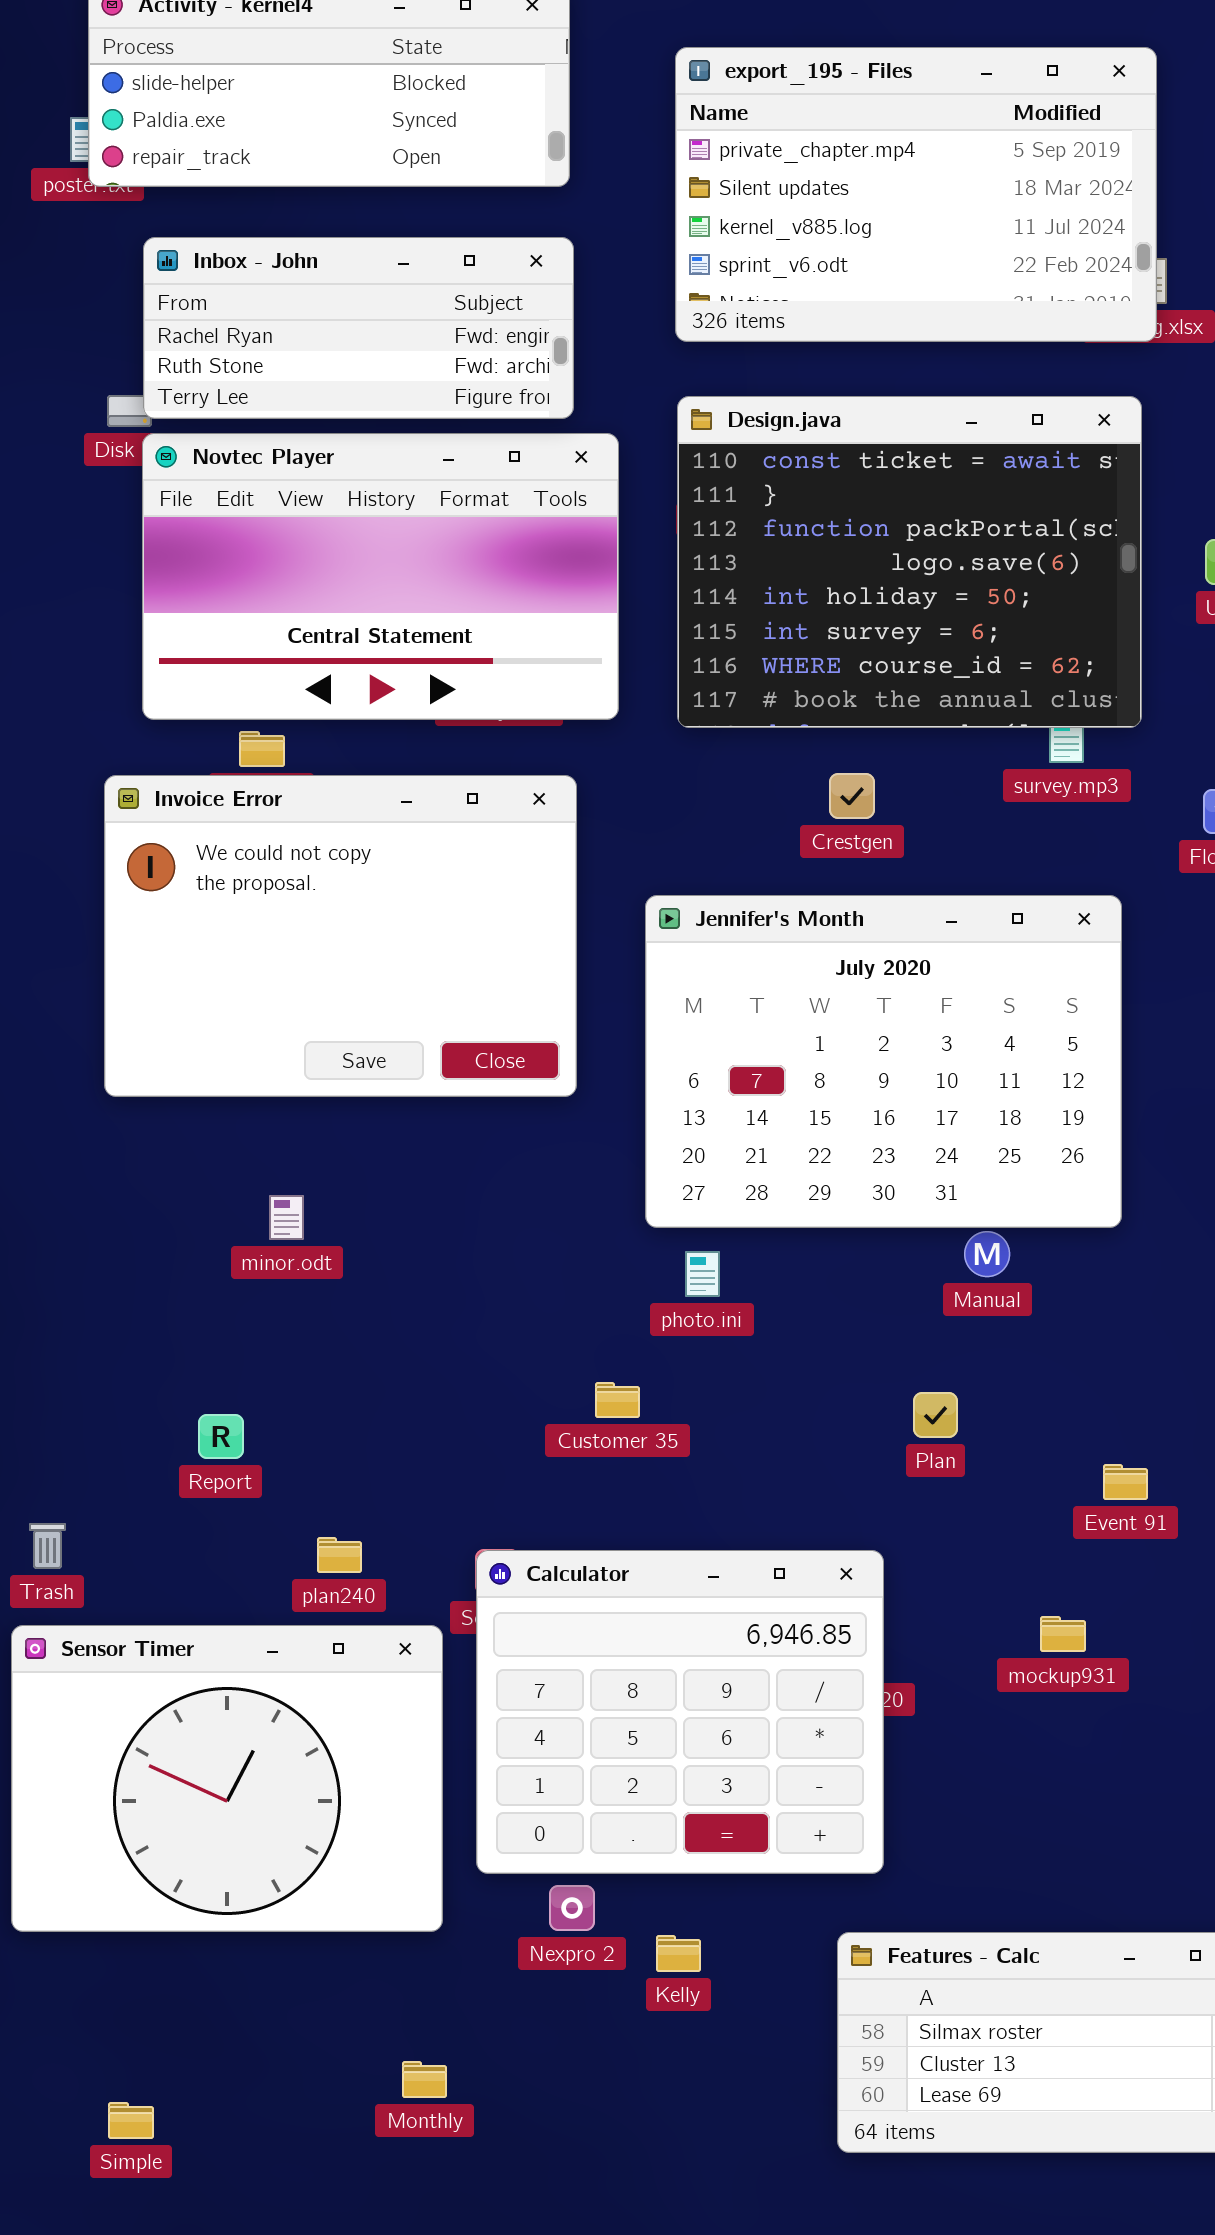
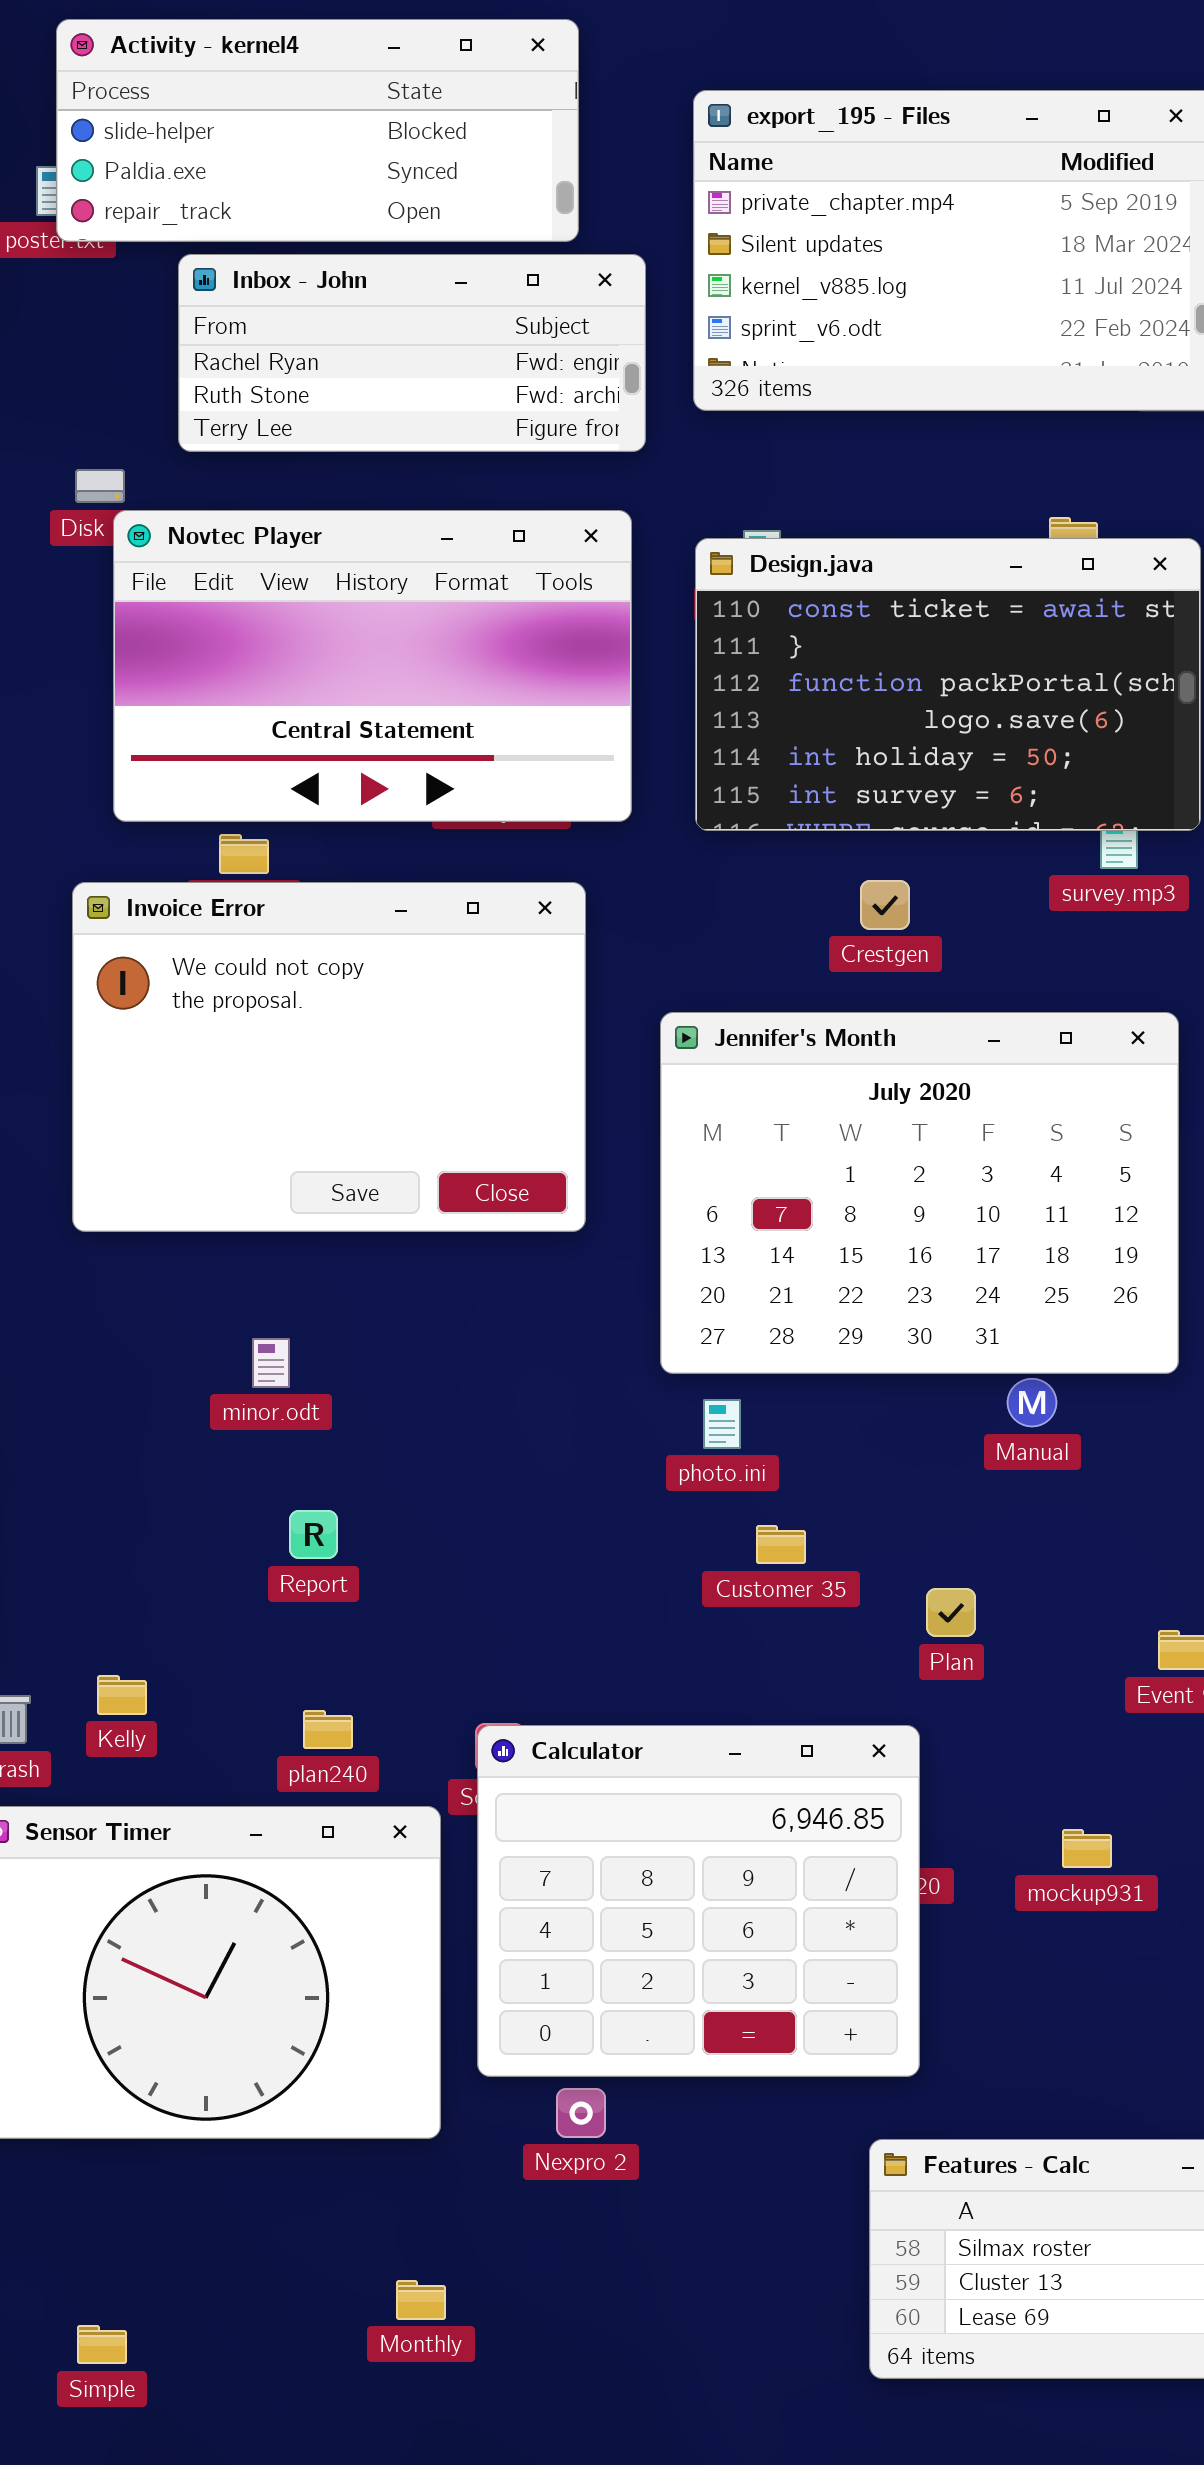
Inbox - John: [143,237,574,419] -> [178,254,646,452], moved
Design.java: [677,396,1142,728] -> [695,538,1201,831], resized
Customer 35: [595,1382,640,1418] -> [756,1525,806,1564], moved
Plan: [913,1392,958,1438] -> [926,1588,976,1637], moved
Report: [198,1414,244,1459] -> [289,1510,338,1559], moved
mockup931: [1040,1616,1086,1652] -> [1062,1829,1112,1868], moved
Kelly: [656,1935,701,1972] -> [97,1675,147,1715], moved

